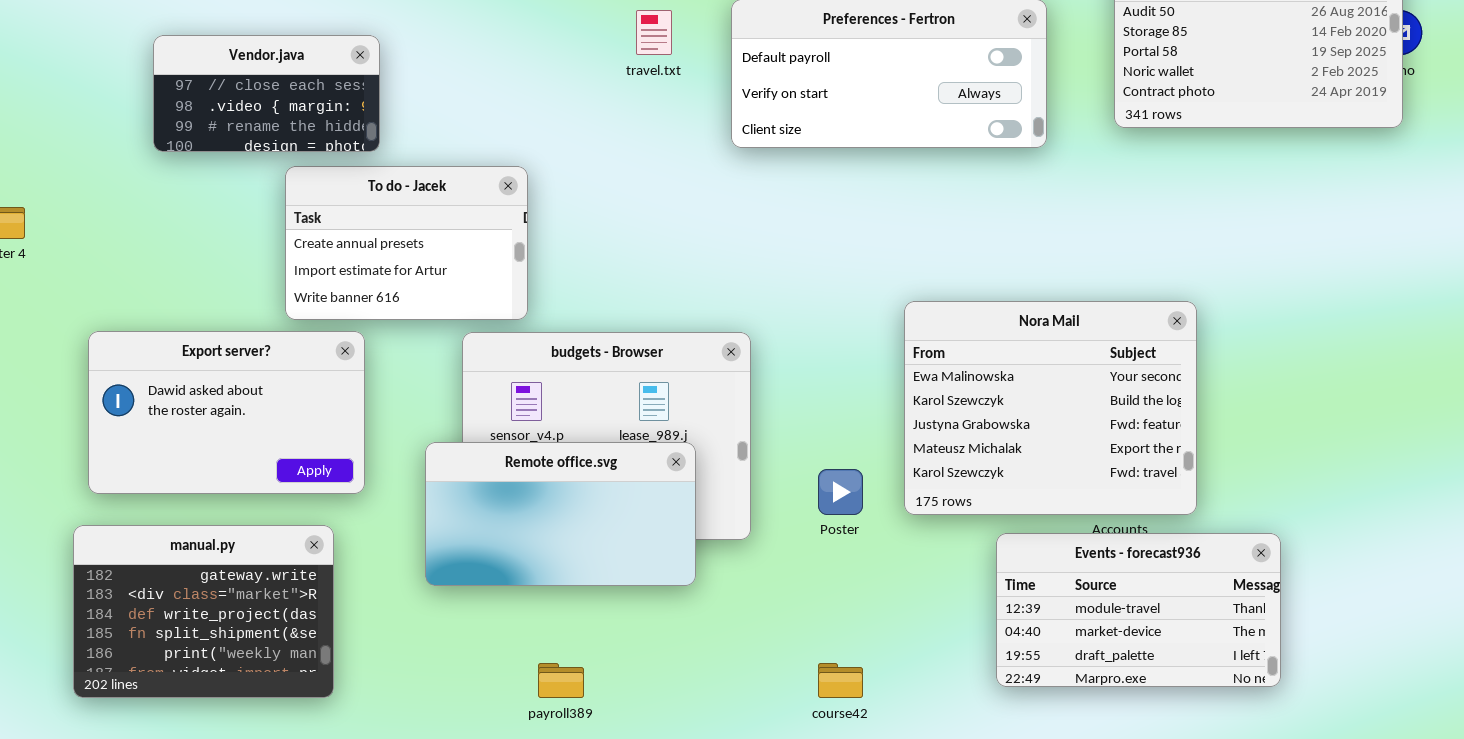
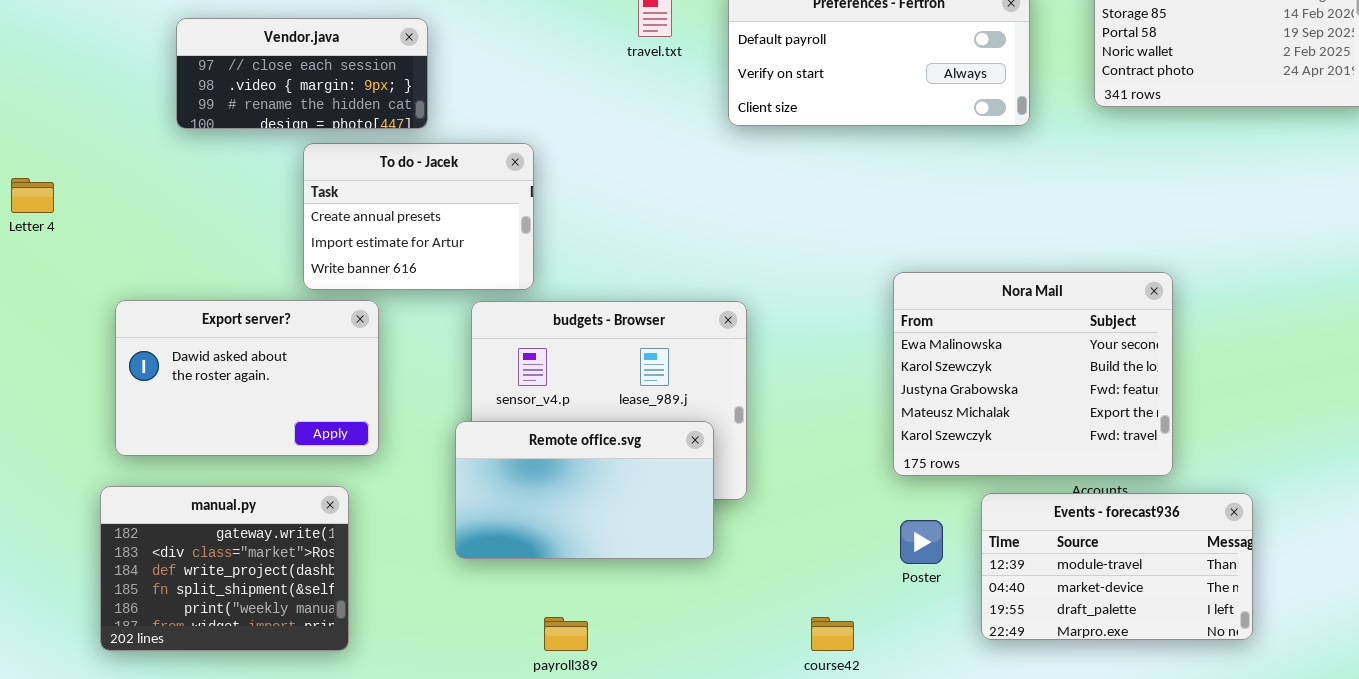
Vendor.java: [153,35,380,152] -> [176,18,428,129], resized
Remote office.svg: [425,442,696,586] -> [455,421,714,559], moved
Poster: [818,469,863,515] -> [900,520,943,564], moved

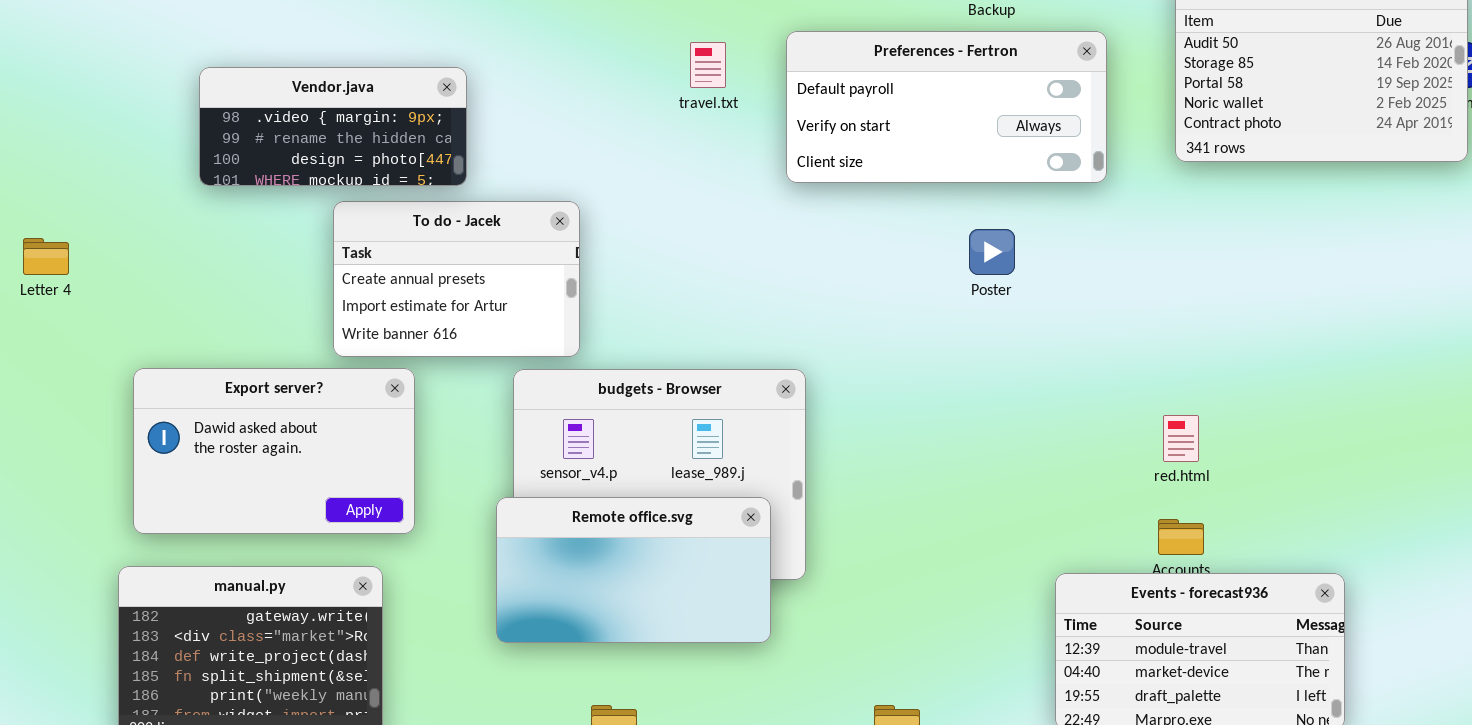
Vendor.java: [176,18,428,129] -> [199,67,467,186], scrolled down 1 row
Nora Mail: [893,272,1173,476] -> none, closed
Poster: [900,520,943,564] -> [969,229,1015,275], moved

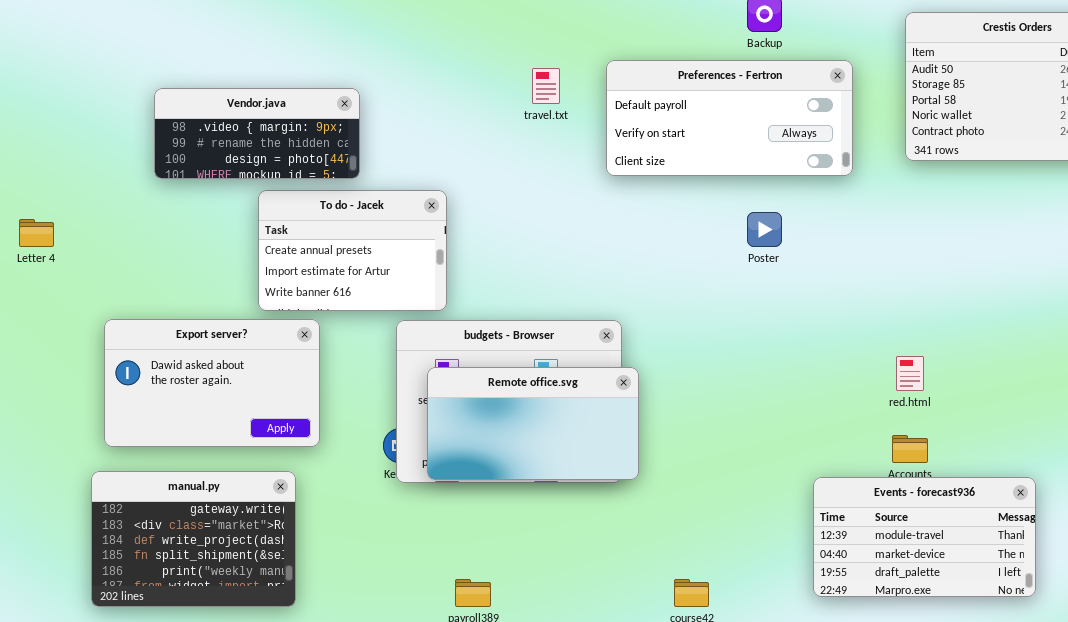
Remote office.svg: [496,497,771,643] -> [427,367,639,480], moved

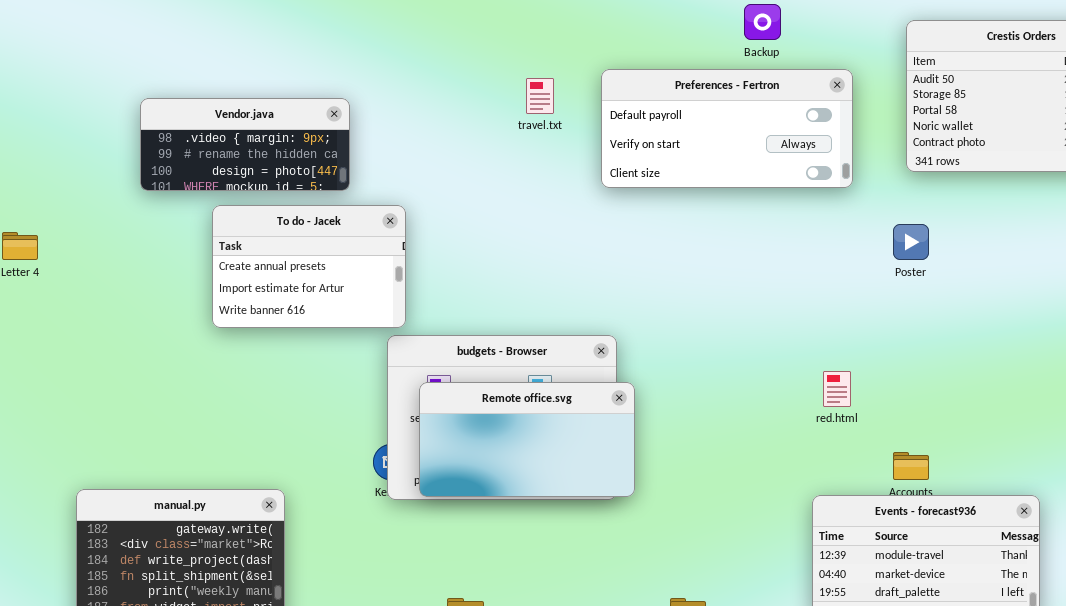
To do - Jacek: [258,190,447,311] -> [212,205,406,328], moved
Poster: [747,212,782,247] -> [893,224,929,260], moved
Export server?: [104,319,320,447] -> none, closed
red.html: [896,356,924,391] -> [823,371,851,407], moved

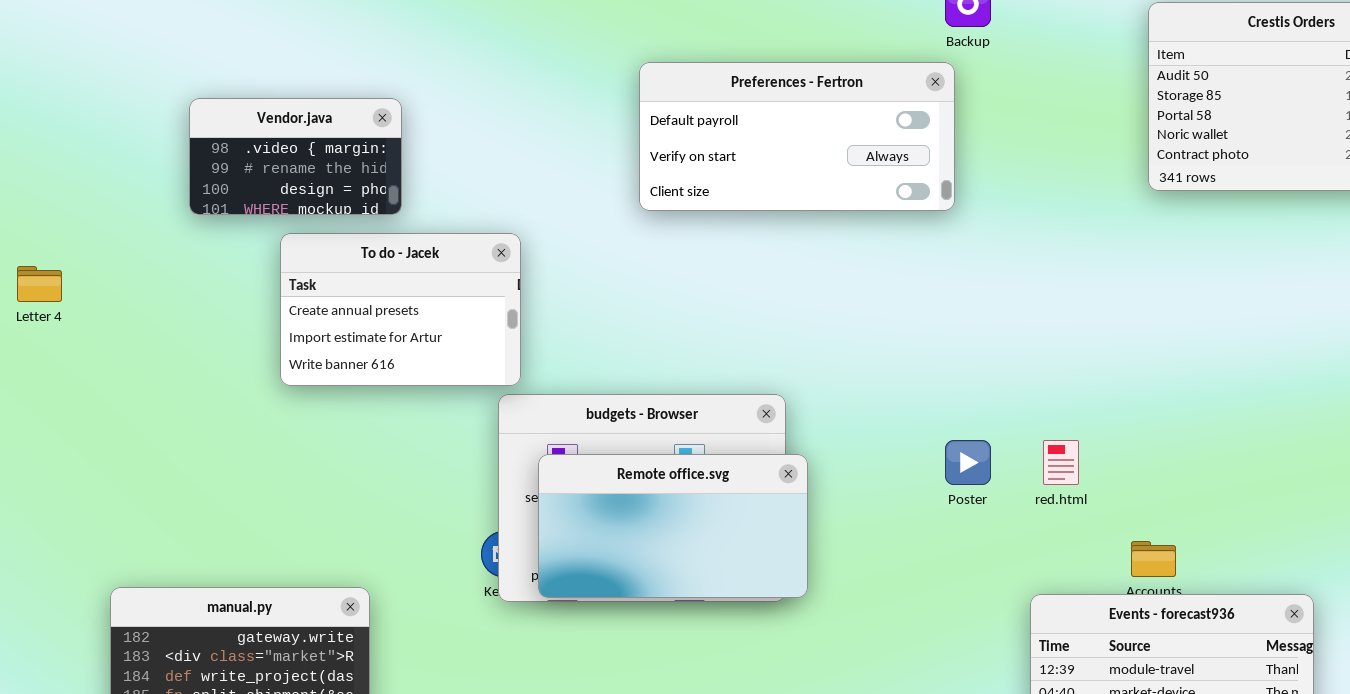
Preferences - Fertron: [601,69,853,188] -> [639,62,955,211], moved
Vendor.java: [140,98,350,191] -> [189,98,402,215], resized
Poster: [893,224,929,260] -> [945,440,991,485], moved

